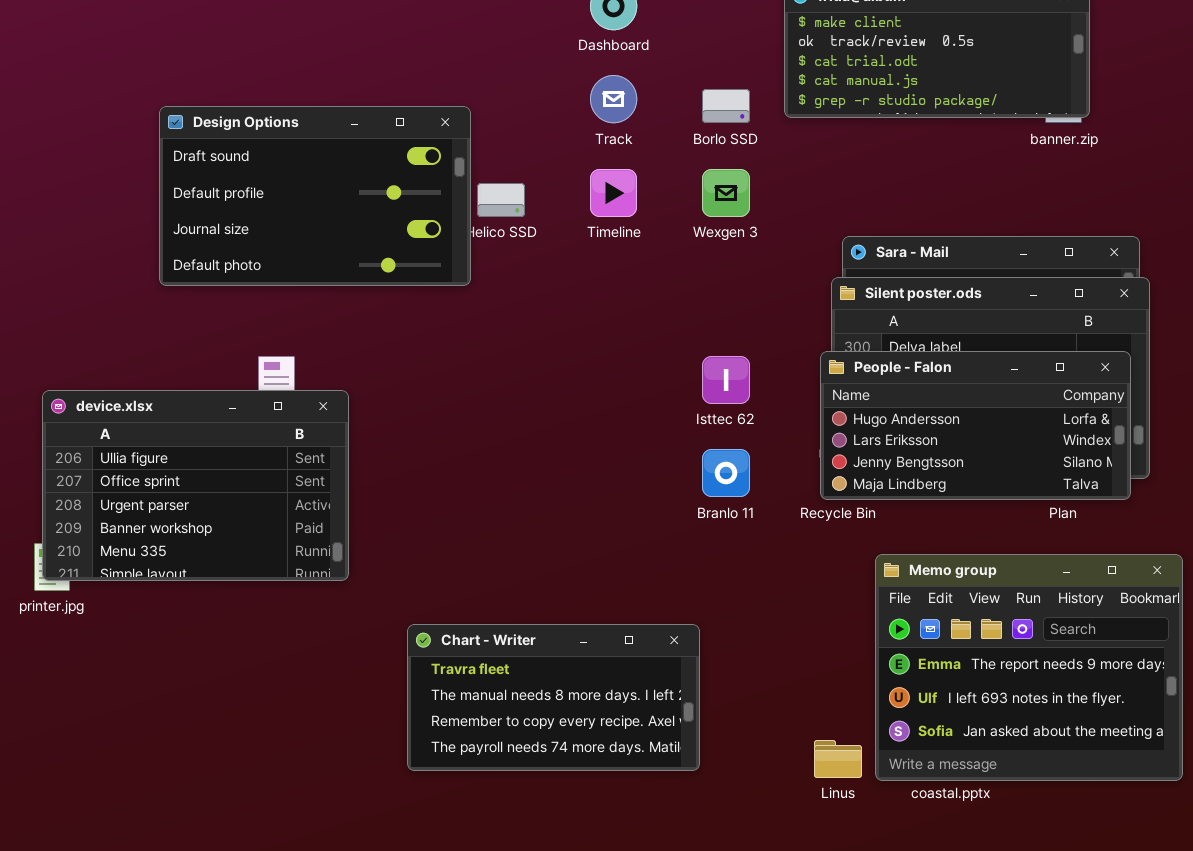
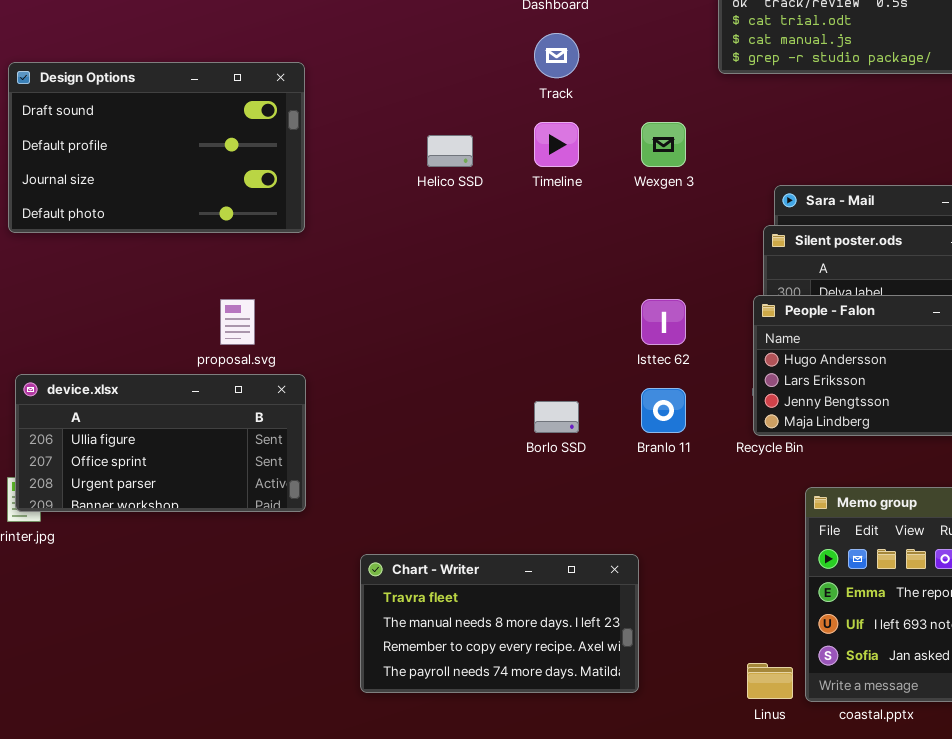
Borlo SSD: [702,89,750,123] -> [534,401,579,433], moved
Design Options: [159,106,471,286] -> [8,62,305,233], moved
device.xlsx: [42,390,349,581] -> [15,374,306,512], resized

